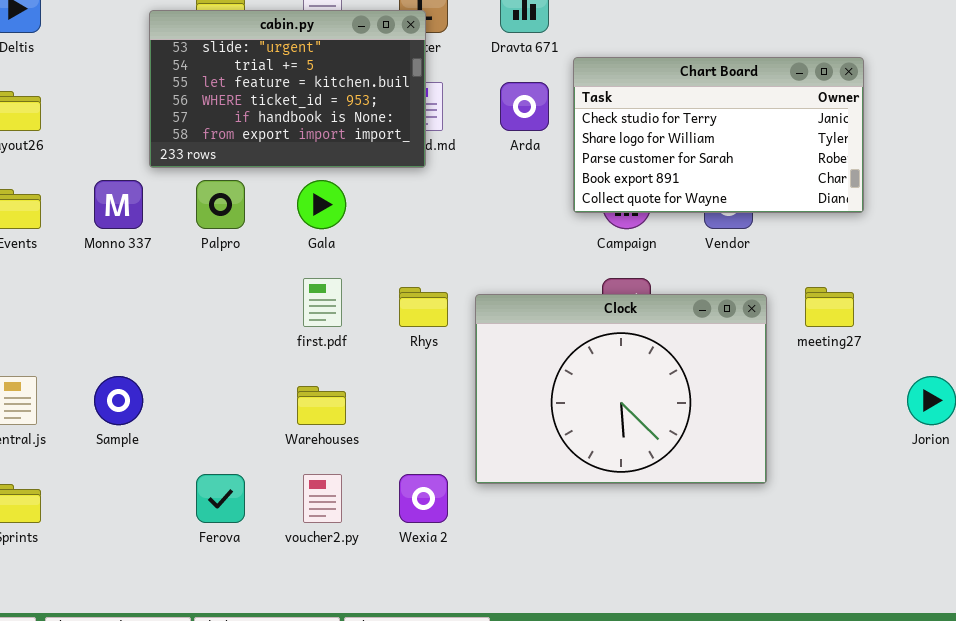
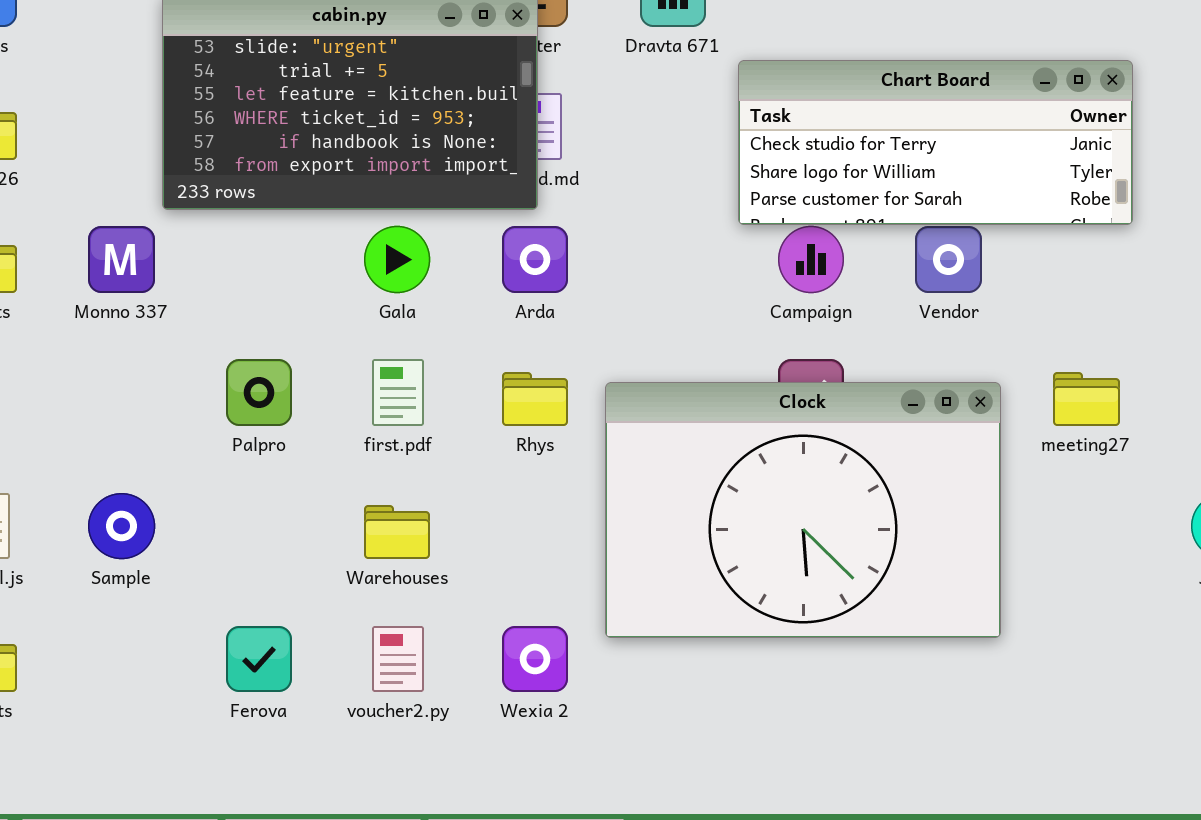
Chart Board: [573,57,864,213] -> [738,60,1133,225], resized
Arda: [500,82,549,131] -> [502,226,568,293], moved
Palpro: [196,180,245,229] -> [226,359,292,426], moved

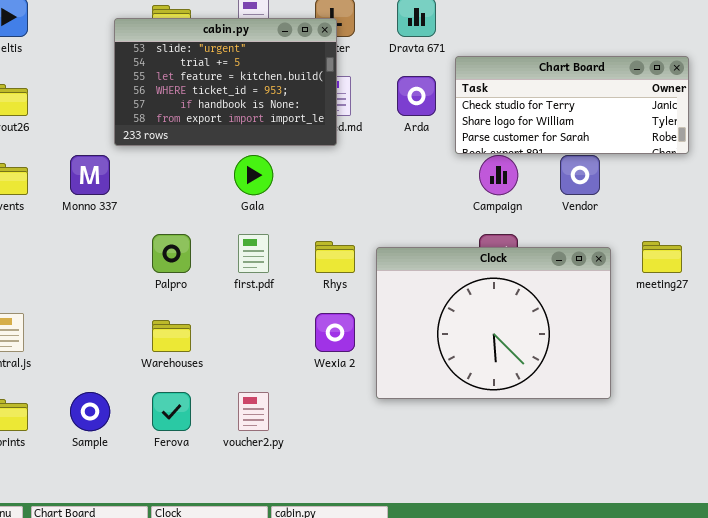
Arda: [502,226,568,293] -> [397,76,436,116], moved
Sample: [88,493,155,559] -> [70,392,110,431], moved
Warehouses: [364,505,430,559] -> [152,320,191,352], moved
Wexia 2: [502,626,568,692] -> [315,313,355,352], moved

